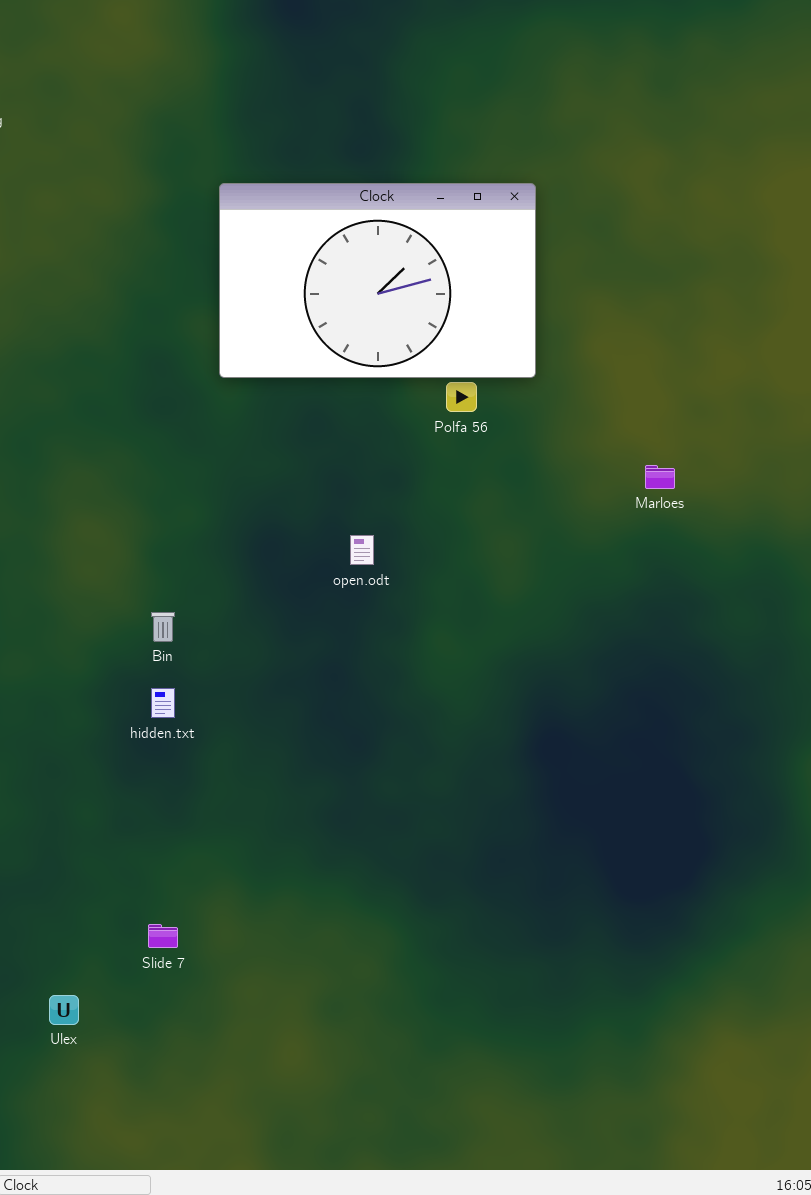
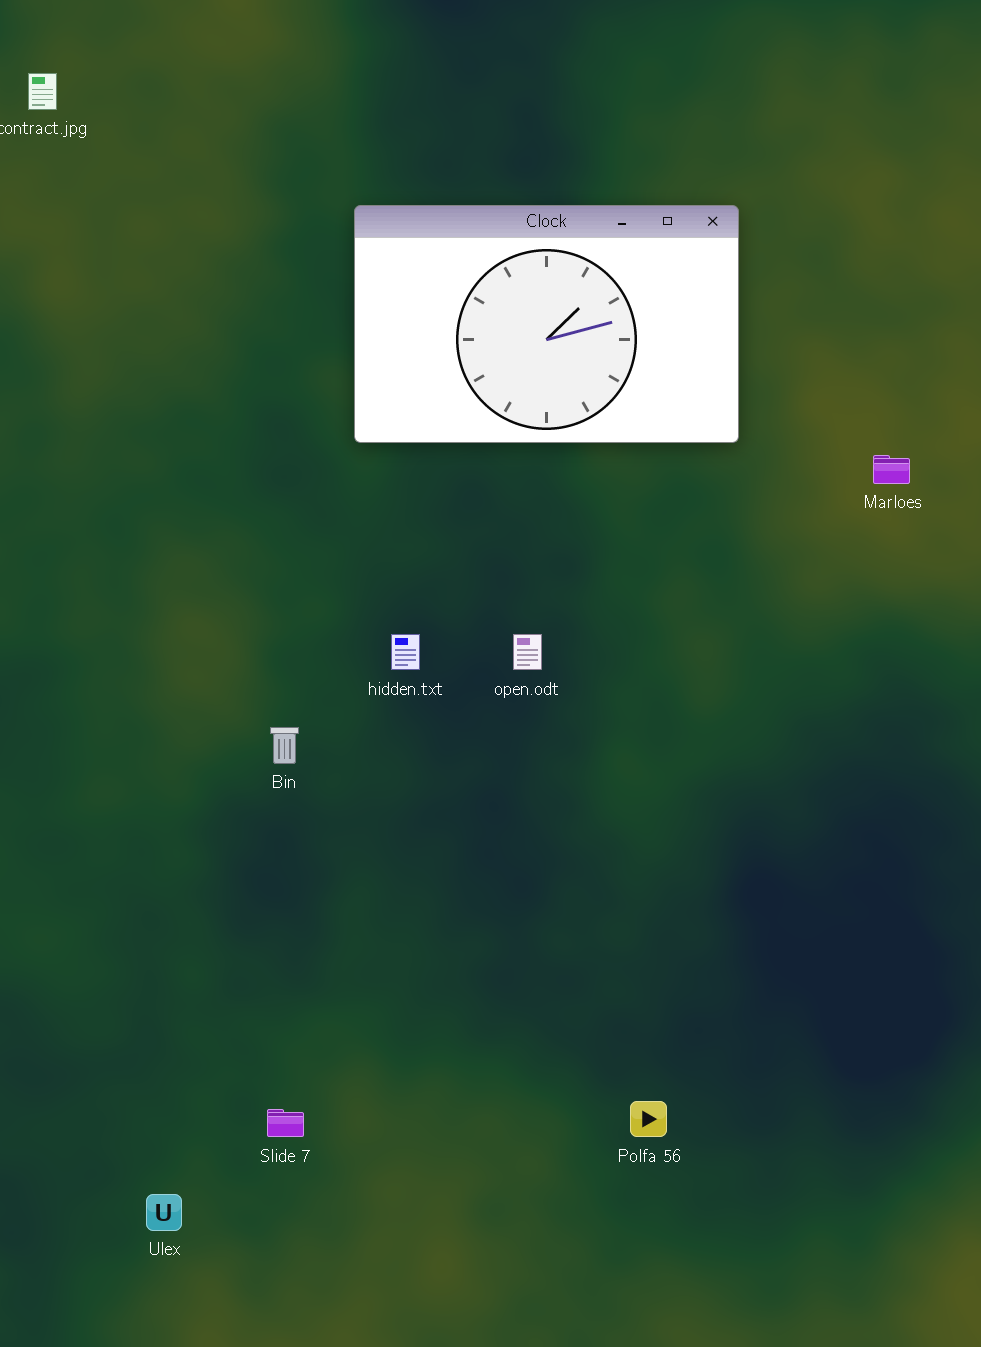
Polfa 56: [446,382,477,412] -> [630,1101,667,1137], moved
Marloes: [645,465,675,489] -> [873,455,910,484], moved
hidden.txt: [151,688,175,718] -> [391,634,420,670], moved

